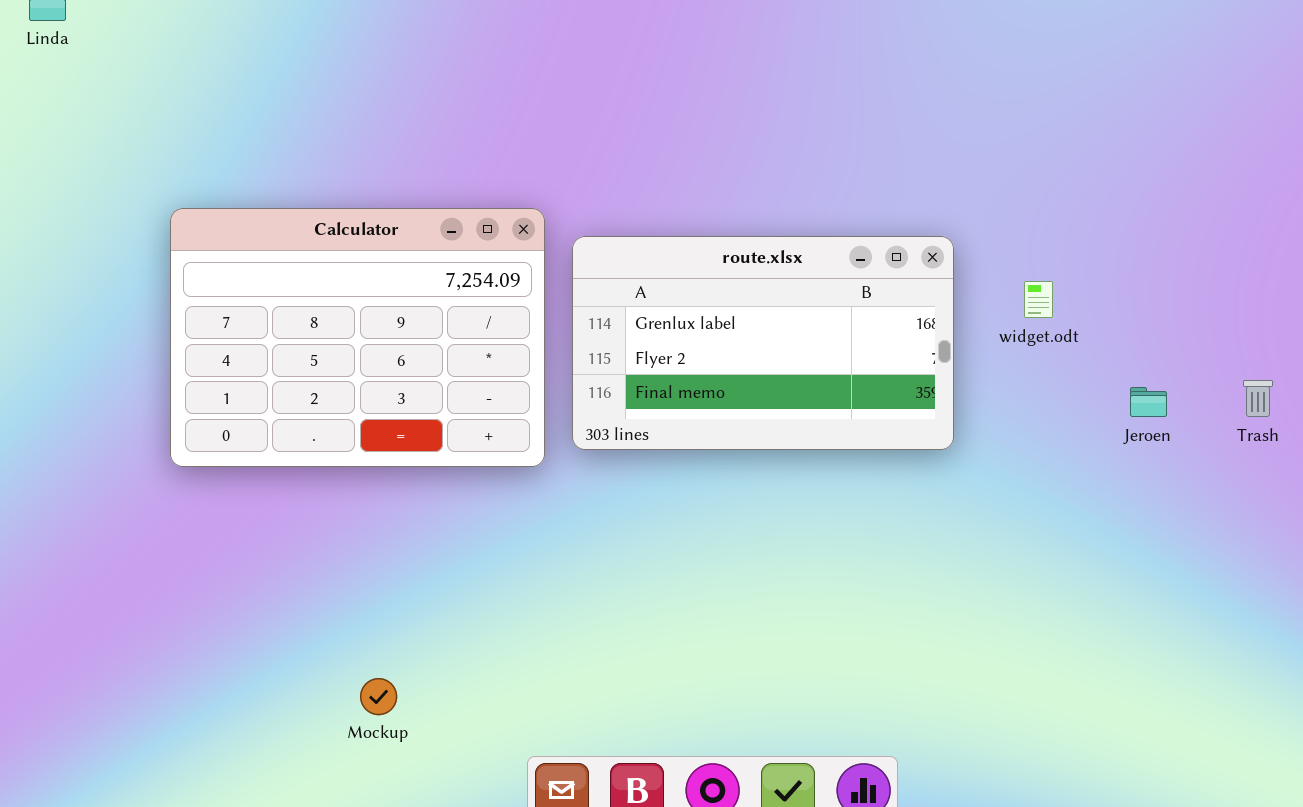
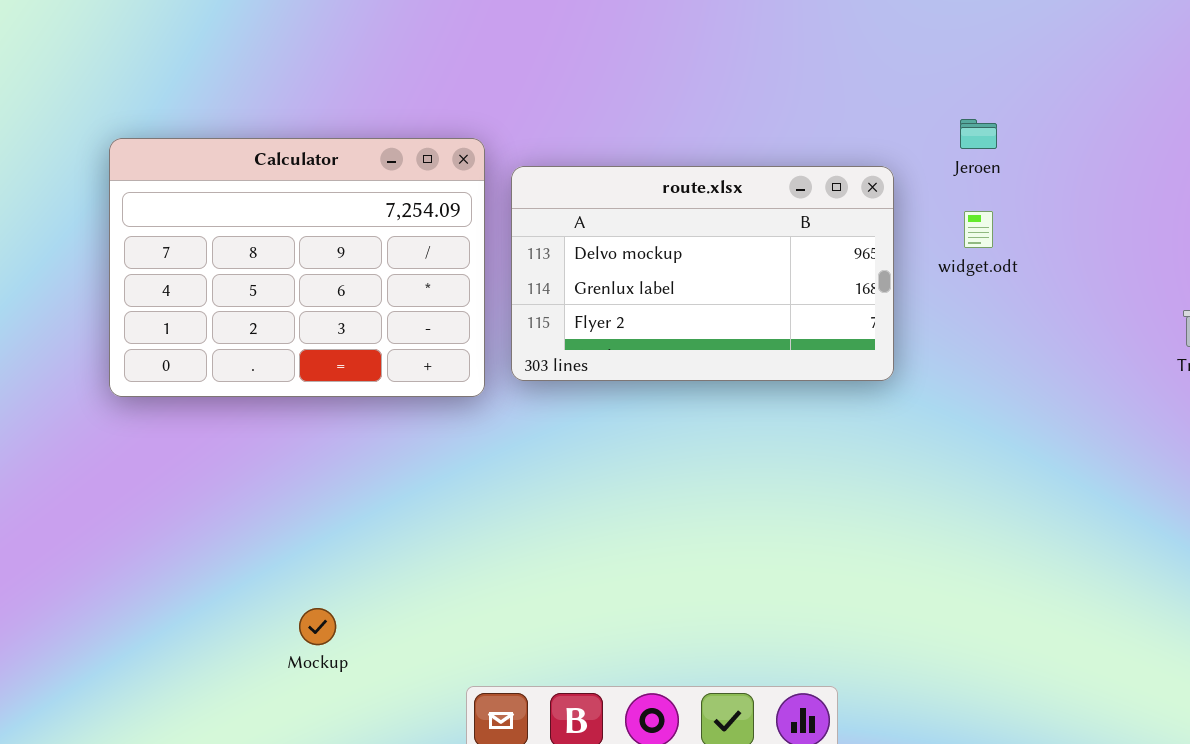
route.xlsx: [572,236,954,450] -> [511,166,894,381], scrolled up 1 row
Jeroen: [1130,387,1167,417] -> [960,119,997,149], moved

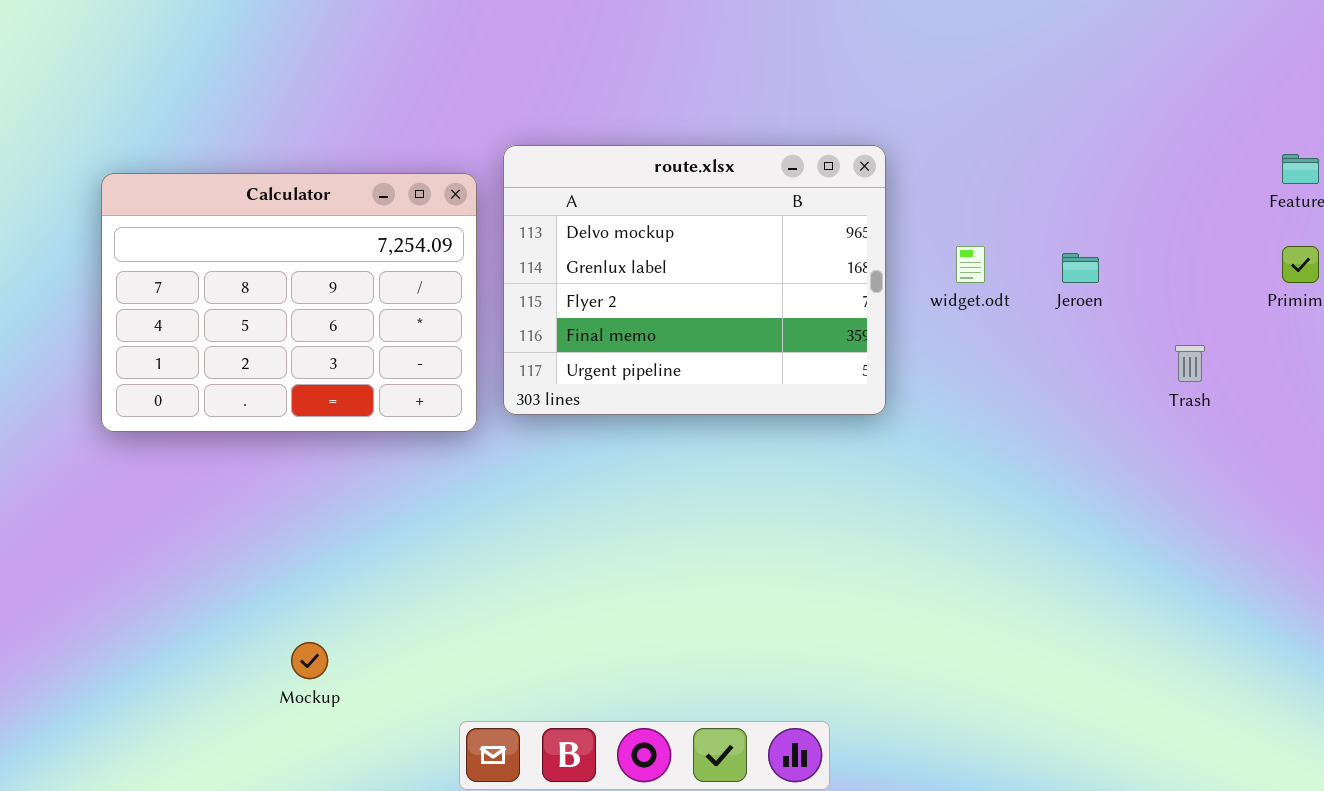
Jeroen: [960,119,997,149] -> [1062,253,1099,283], moved
route.xlsx: [511,166,894,381] -> [503,145,886,415], resized

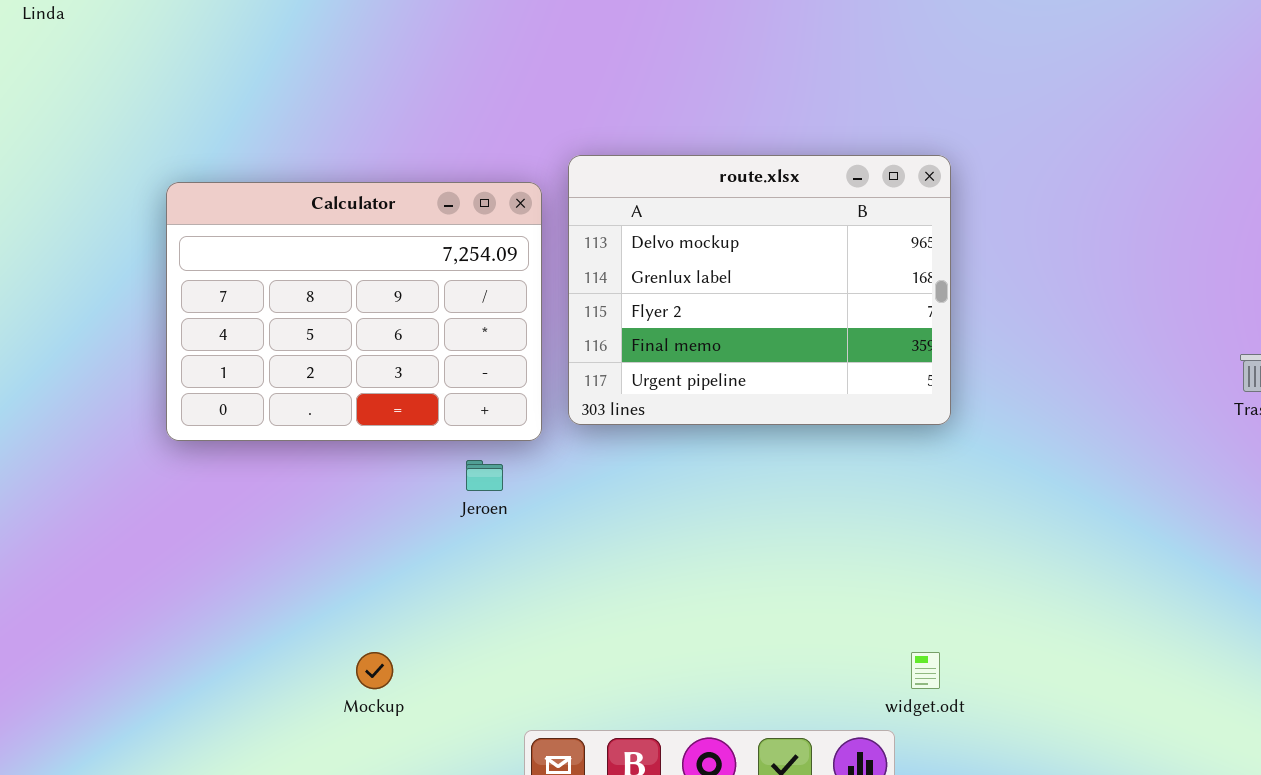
widget.odt: [956,246,985,283] -> [911,652,940,689], moved
Jeroen: [1062,253,1099,283] -> [466,460,503,491], moved

